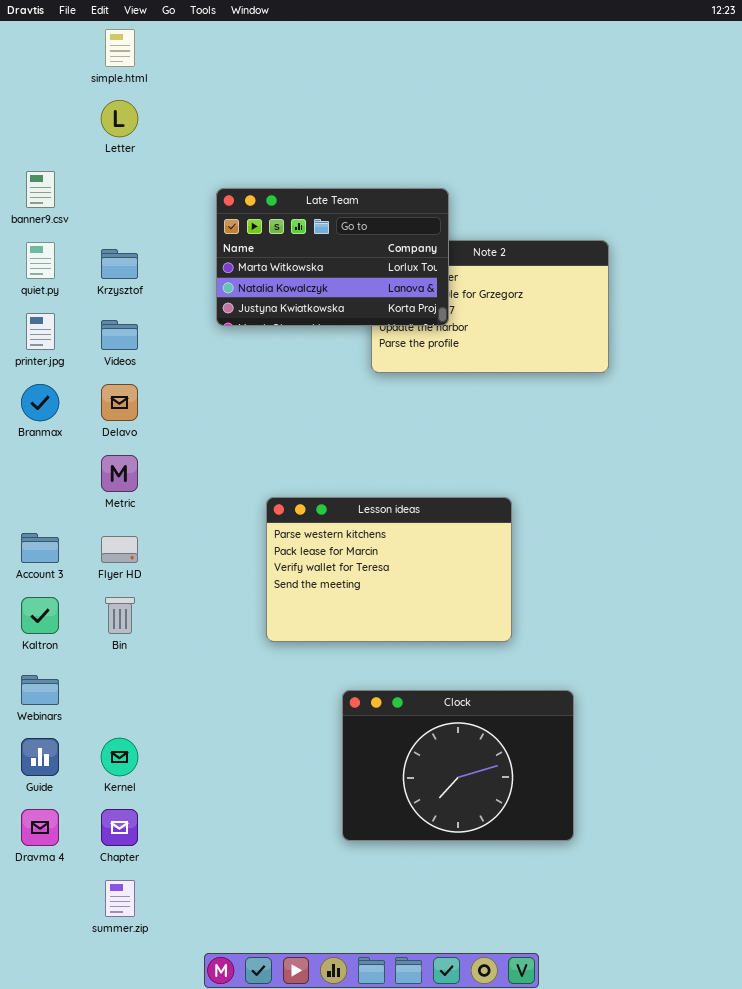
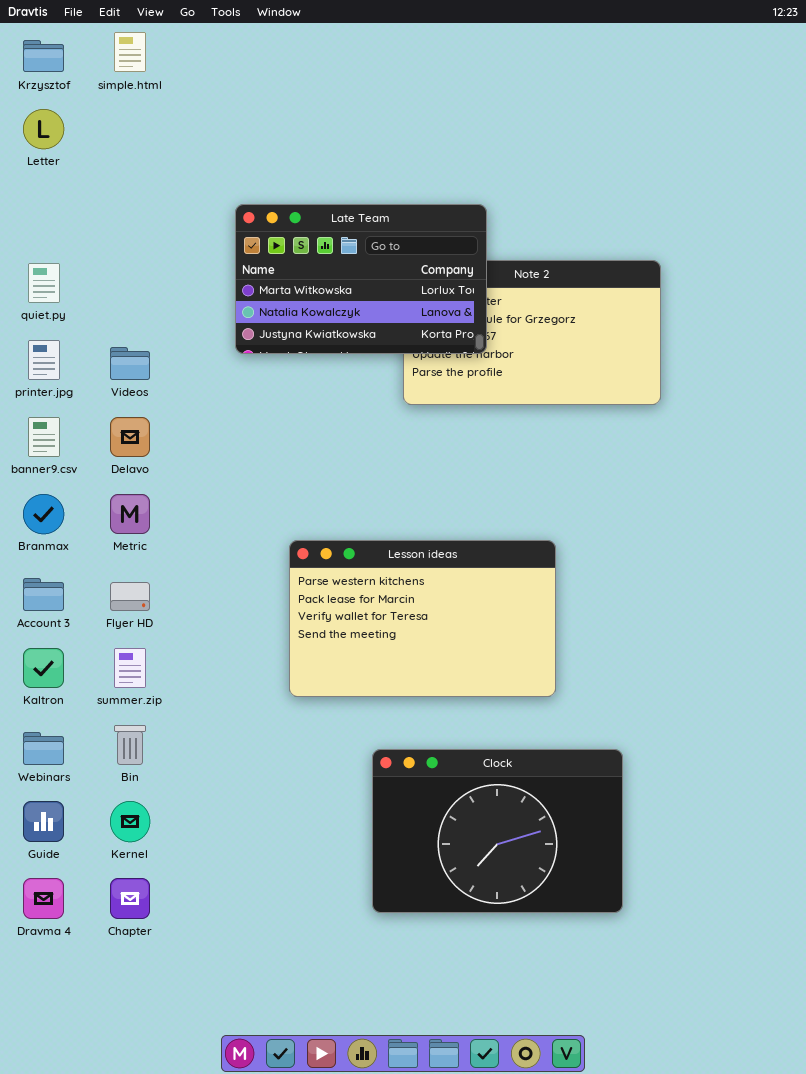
Letter: [101,100,138,137] -> [23,109,64,149], moved
banner9.csv: [26,171,55,208] -> [28,417,60,457], moved
Krzysztof: [101,249,138,279] -> [23,40,64,72], moved
Branmax: [21,384,59,421] -> [23,494,64,534], moved
Bin: [105,597,135,634] -> [114,725,146,765], moved
summer.zip: [105,880,135,917] -> [114,648,146,688], moved

